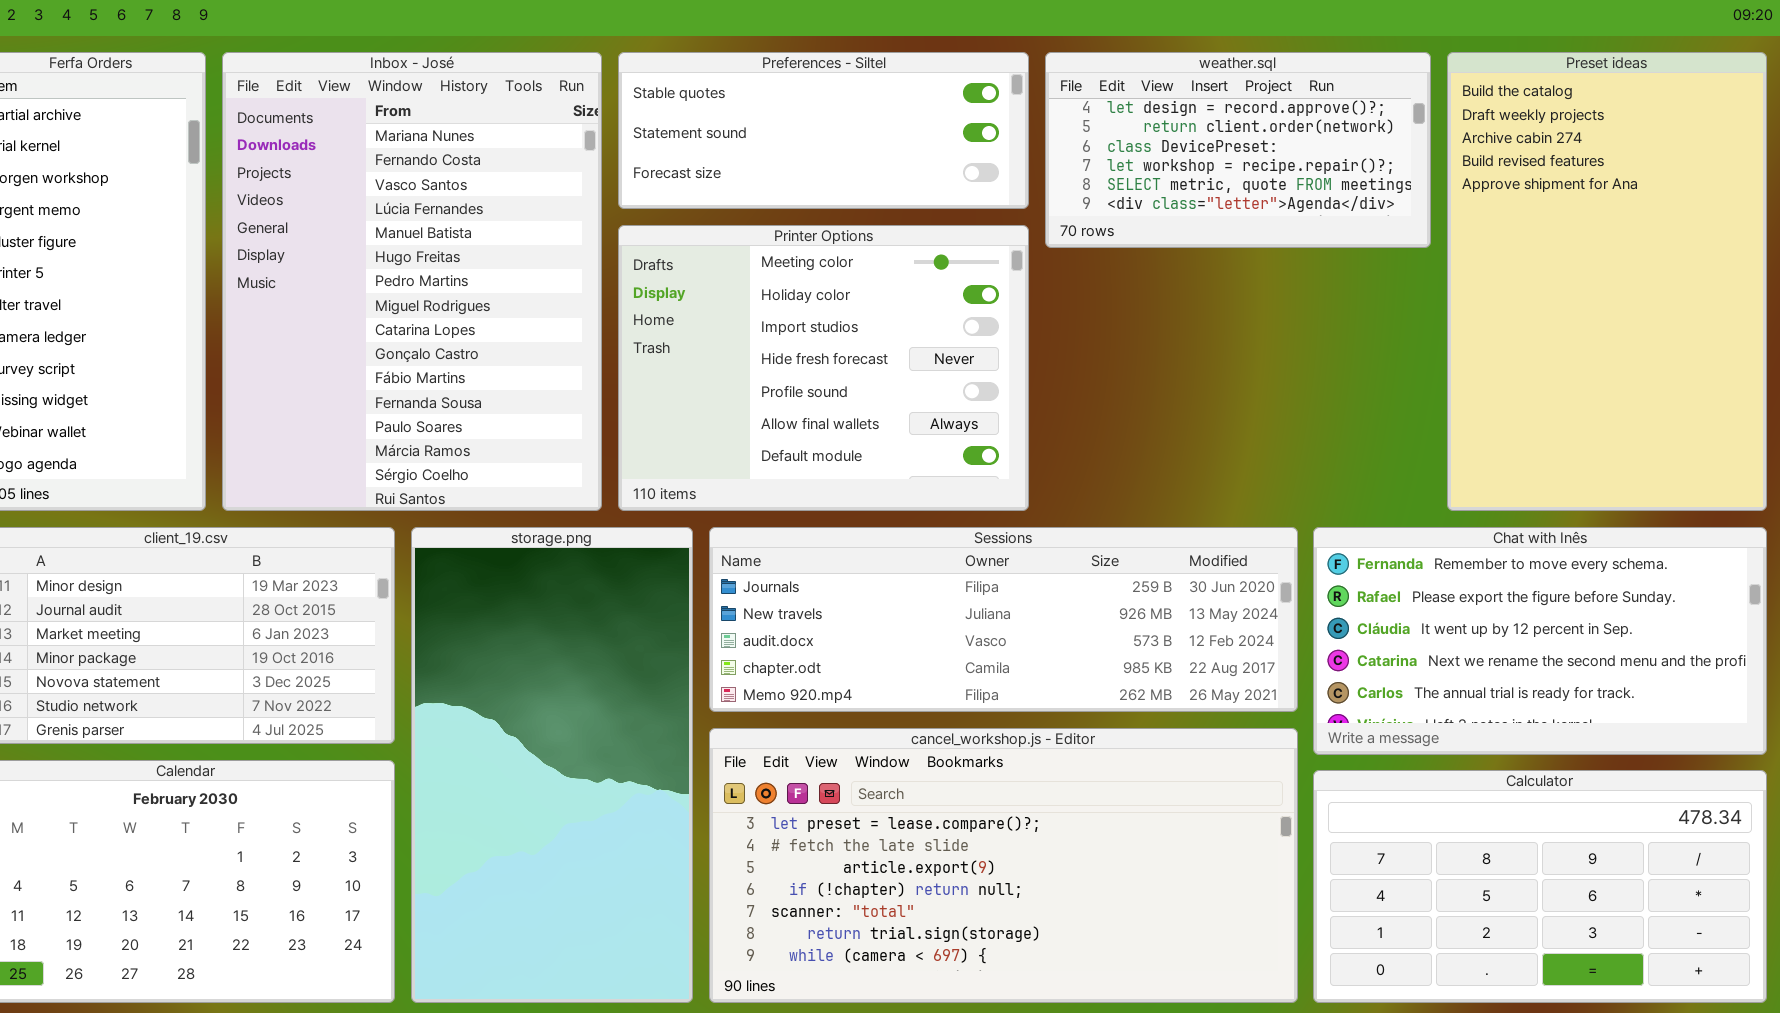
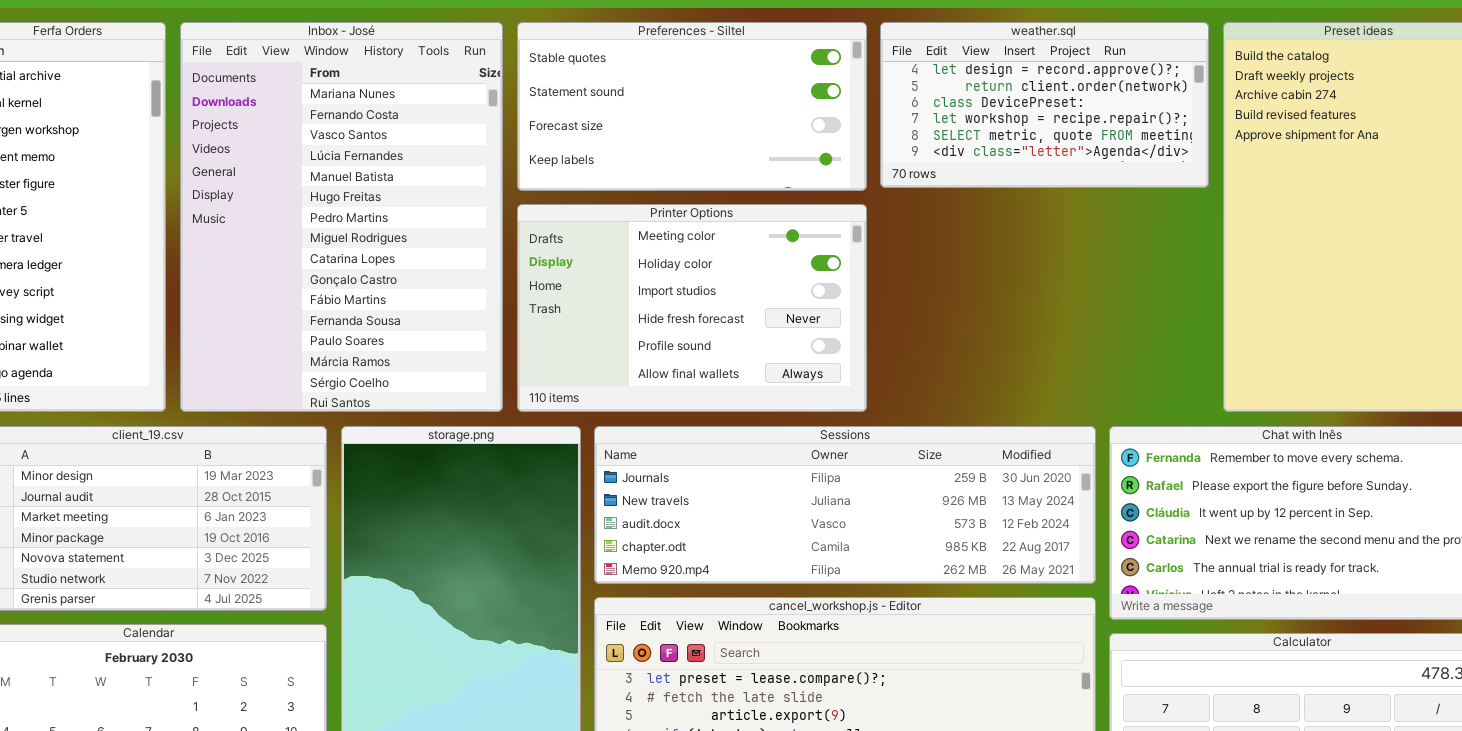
Preferences - Siltel: [618,52,1029,209] -> [517,22,867,191], resized
Printer Options: [618,225,1029,511] -> [517,204,867,412], resized

